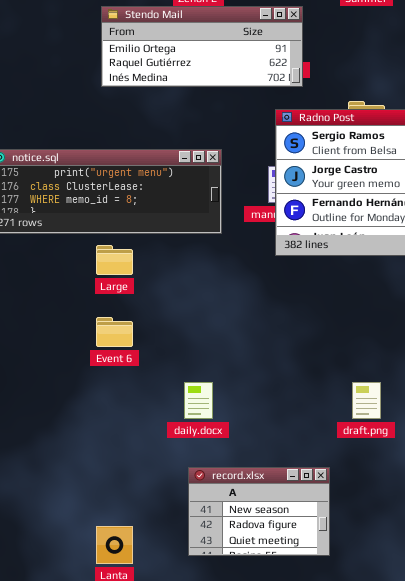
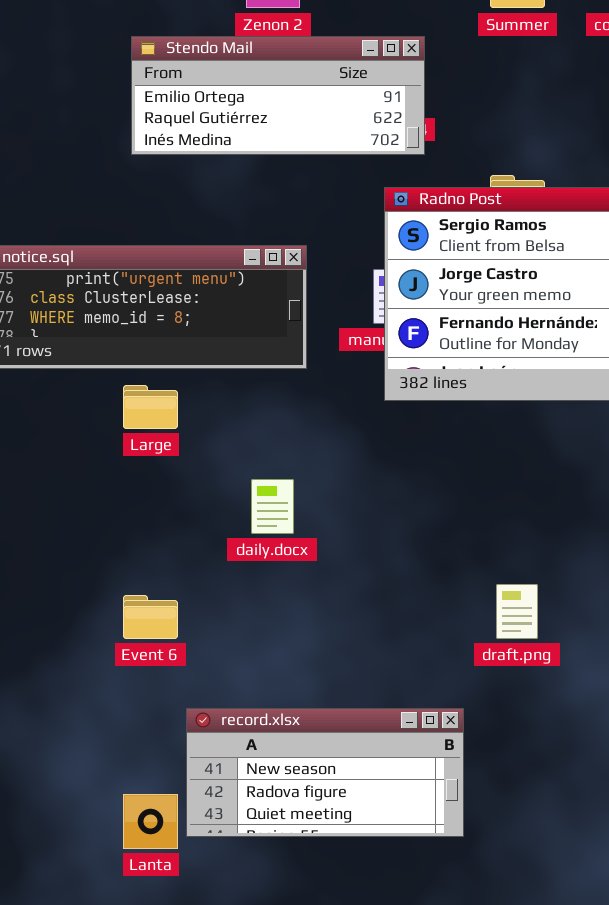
Event 6: [96,317,133,347] -> [123,595,178,639], moved
daily.docx: [184,382,213,419] -> [251,479,294,534], moved
record.xlsx: [188,467,330,556] -> [186,708,464,837], resized

